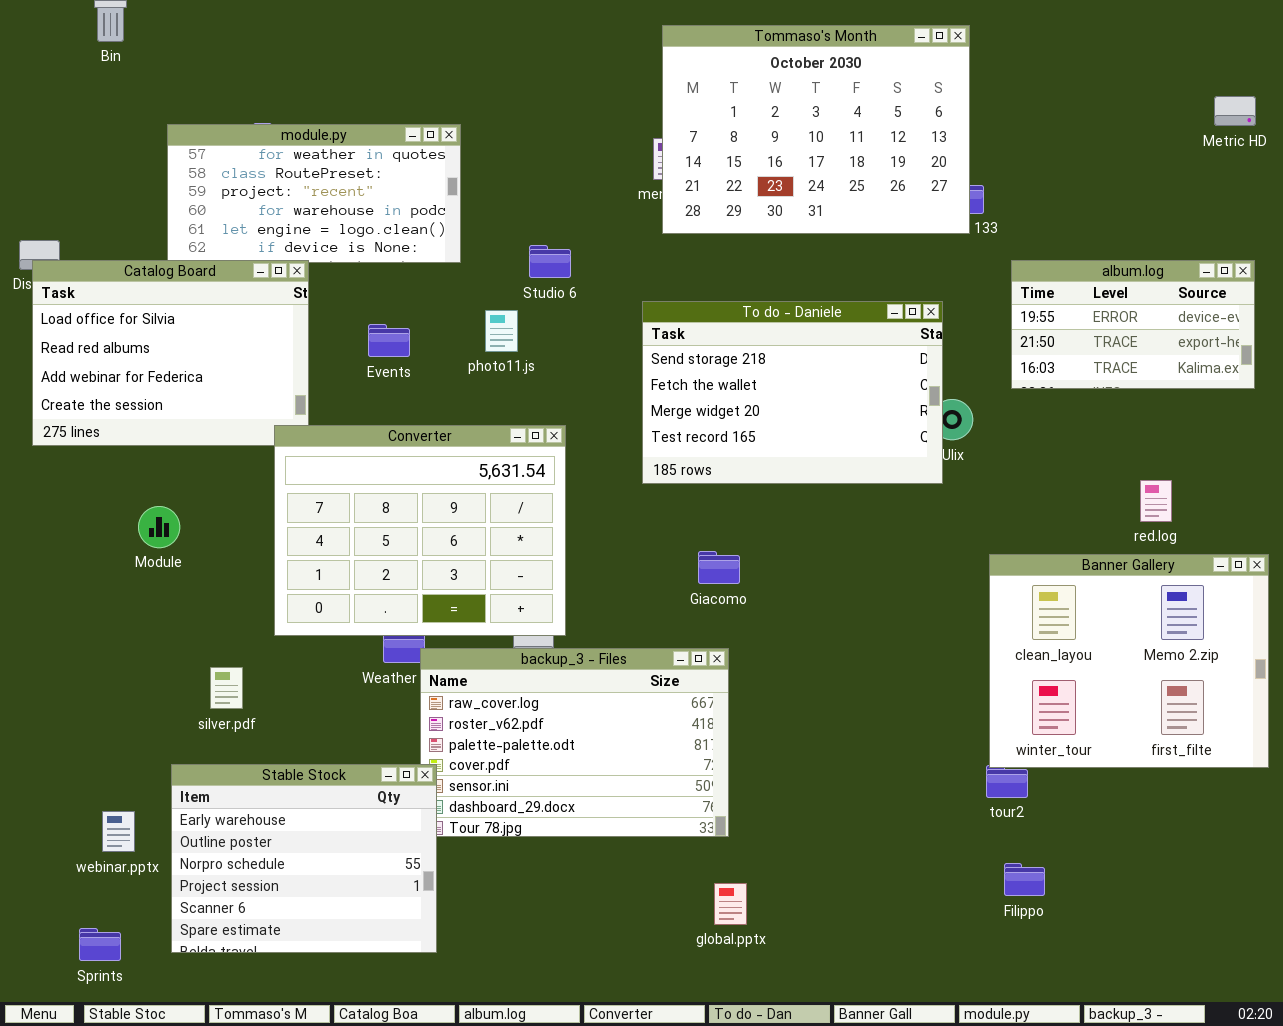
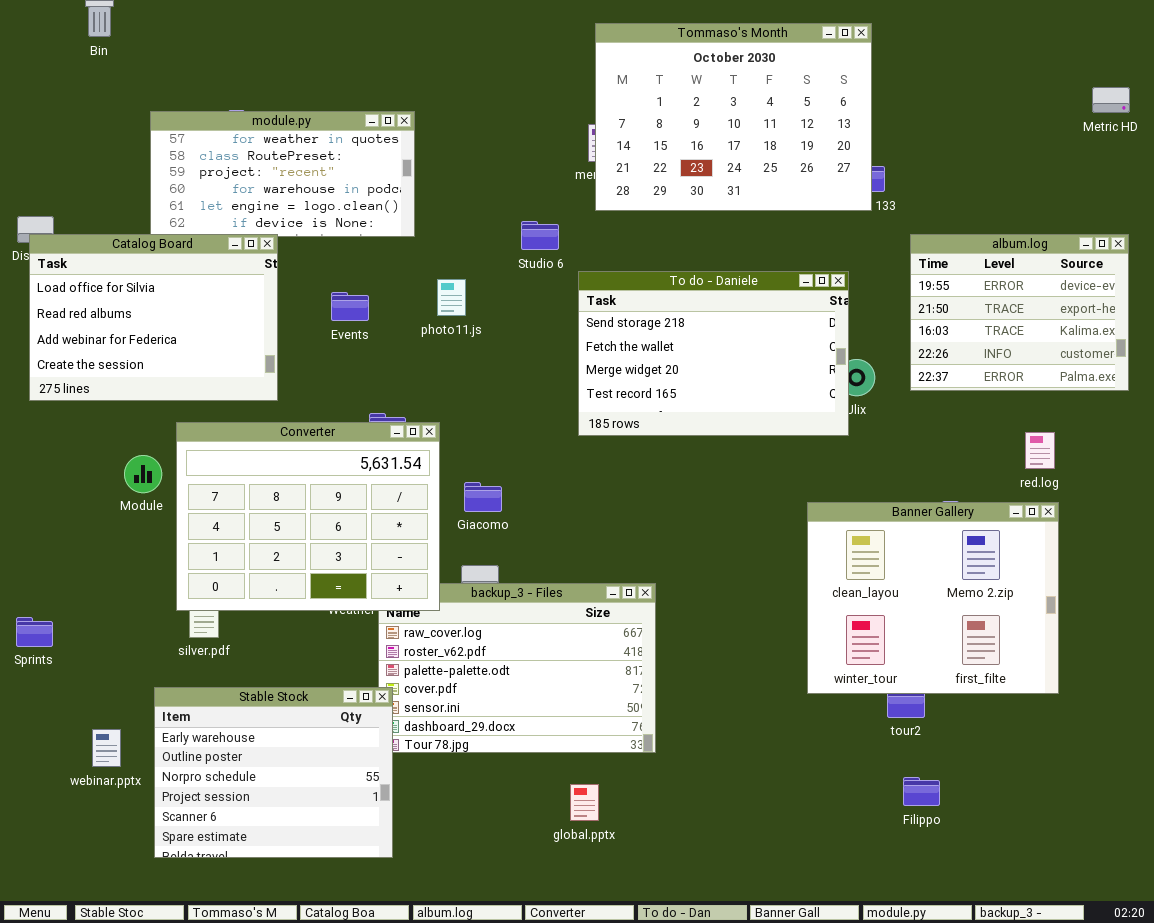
Studio 6: [529,245,571,278] -> [521,221,559,250], moved
album.log: [1011,260,1255,389] -> [910,234,1129,391], resized
Converter: [274,425,566,636] -> [176,422,440,611], moved
Giacomo: [698,551,740,584] -> [464,482,502,512], moved
Banner Gallery: [989,554,1269,768] -> [807,502,1059,694], moved
global.pptx: [714,883,747,925] -> [570,784,599,821], moved
Sprints: [79,928,121,961] -> [16,617,53,647], moved

